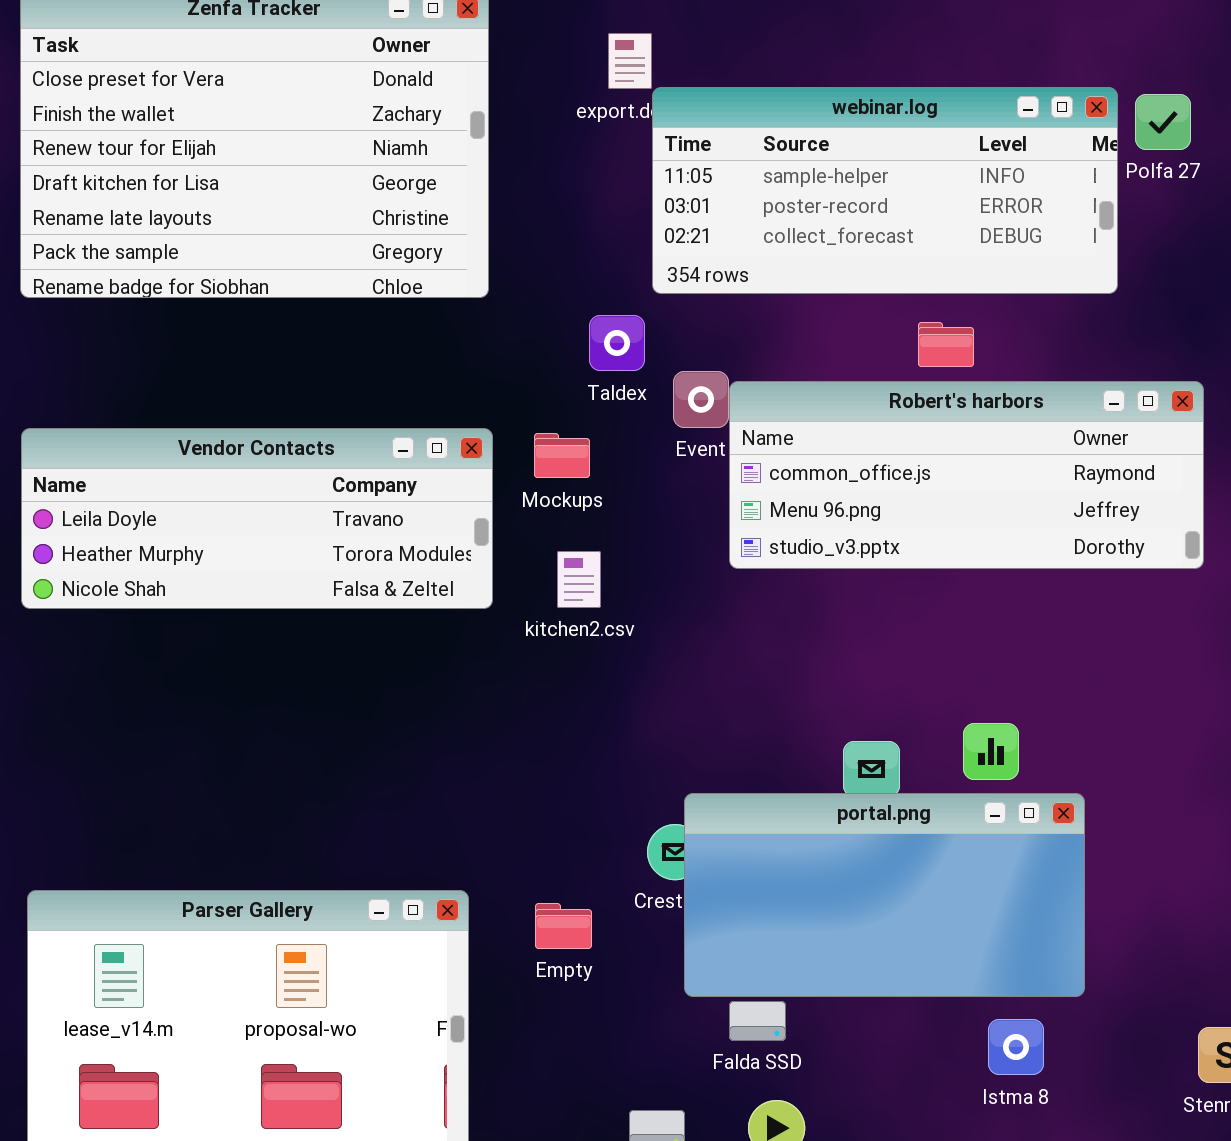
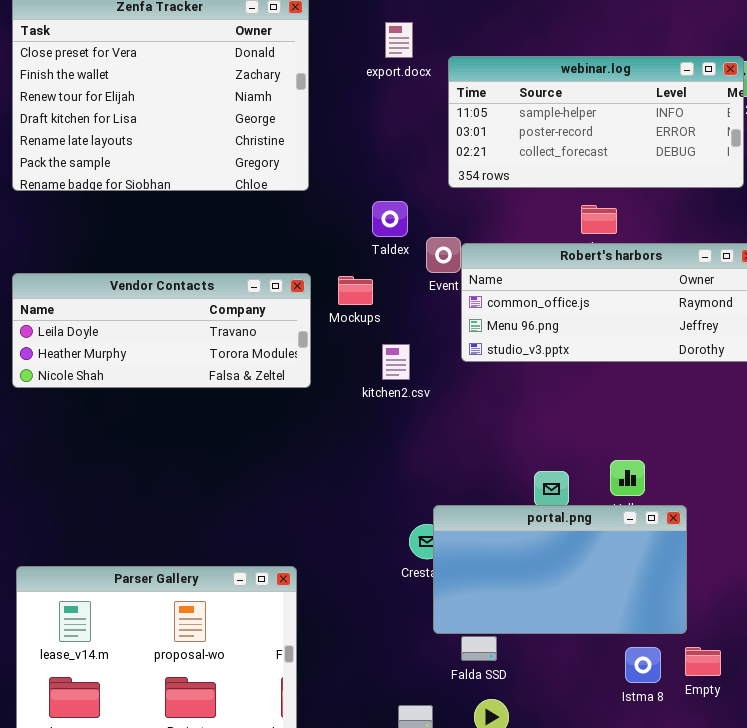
webinar.log: [652,87,1118,294] -> [448,56,744,188], moved
kitchen2.csv: [557,551,601,608] -> [382,344,410,380], moved
Empty: [535,903,592,949] -> [685,647,721,676], moved

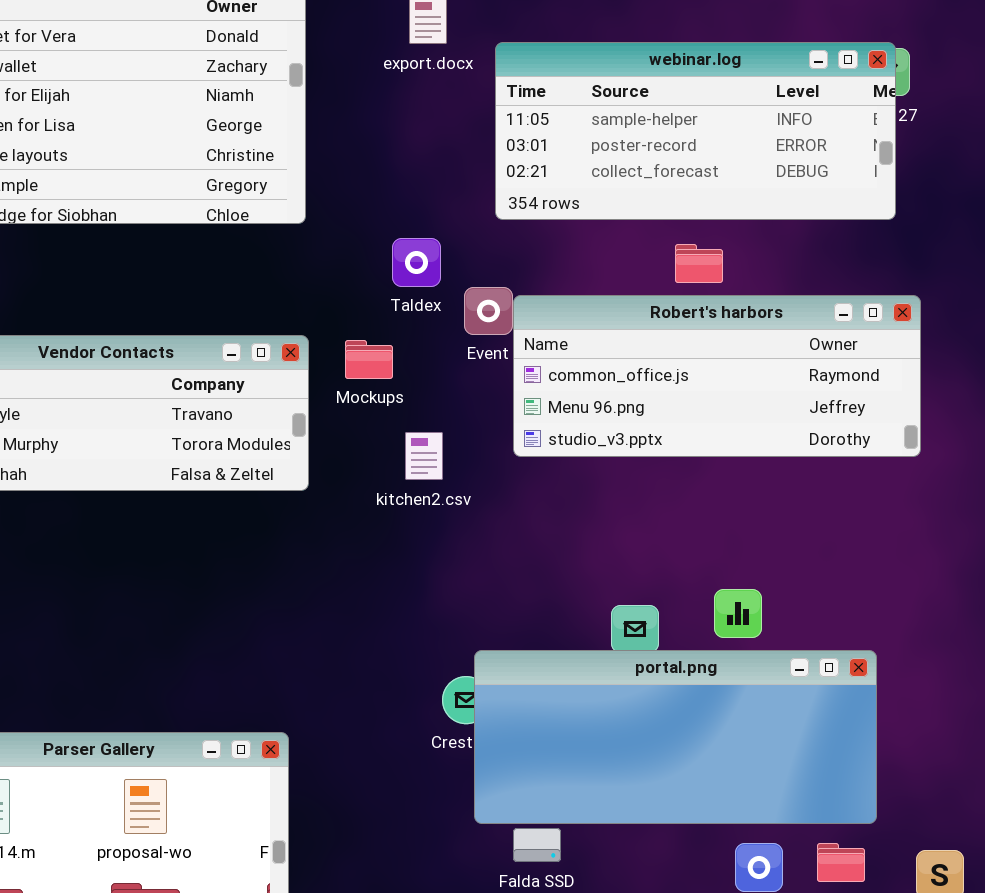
portal.png: [433,505,687,634] -> [474,650,877,824], resized

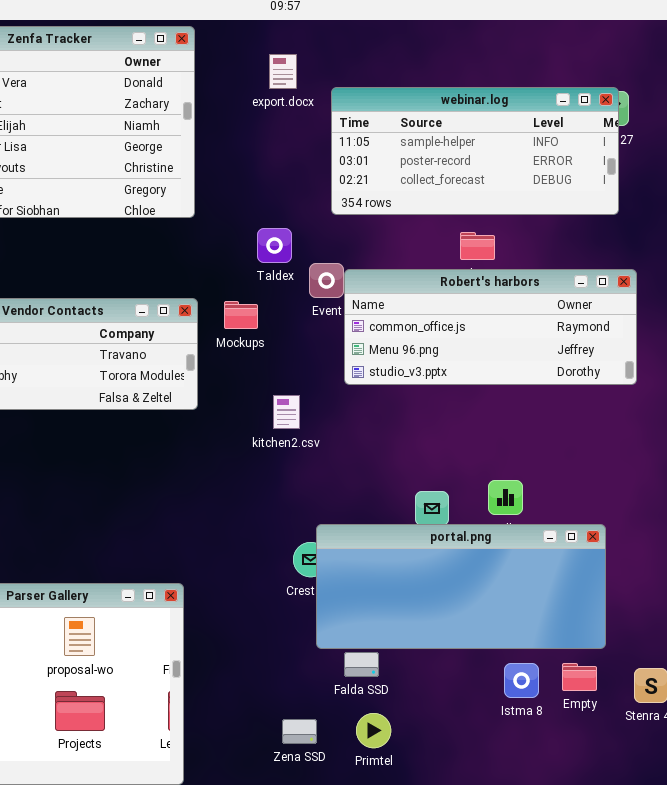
kitchen2.csv: [405,432,443,480] -> [273,395,300,429], moved

